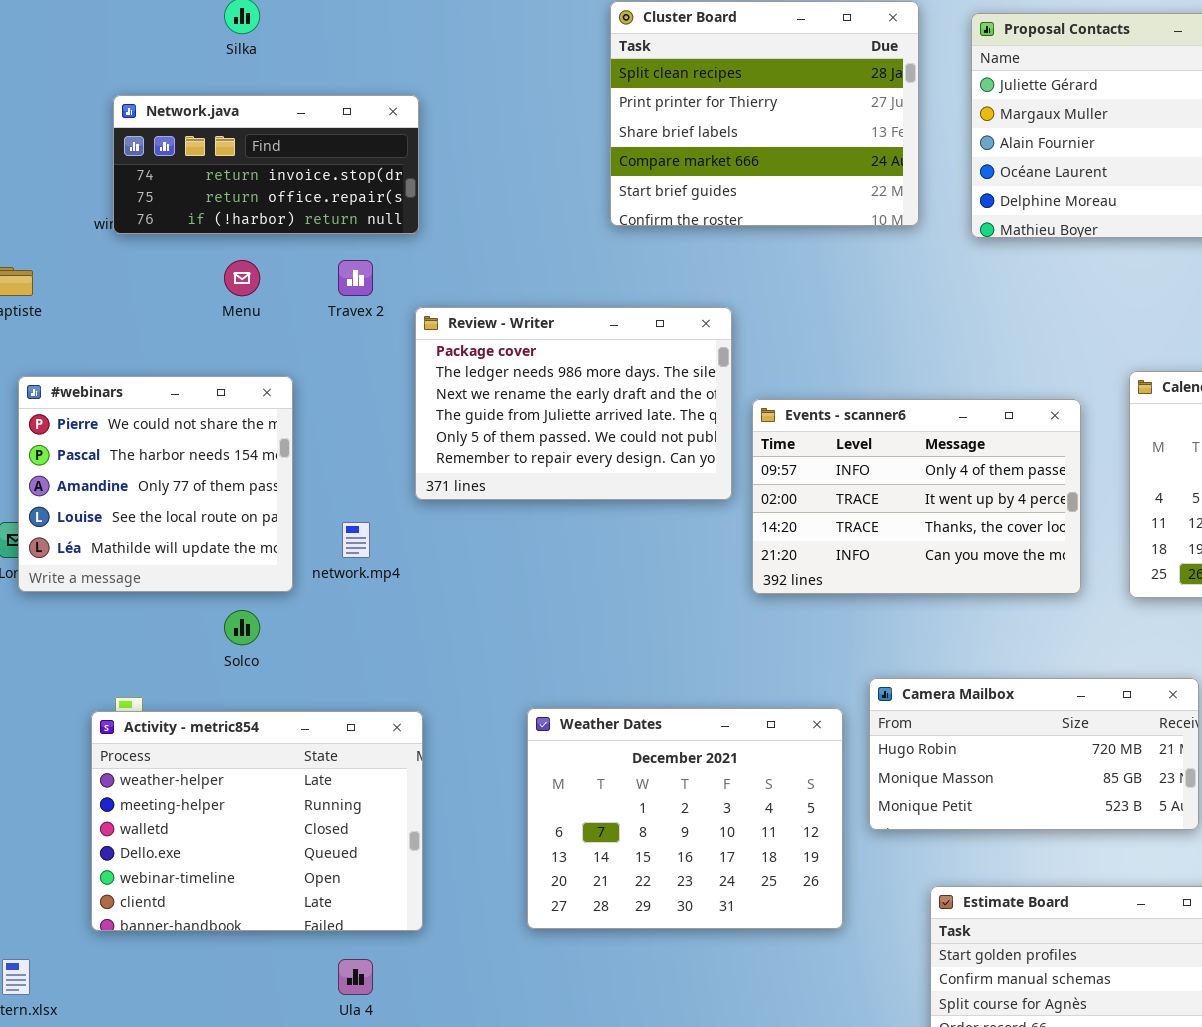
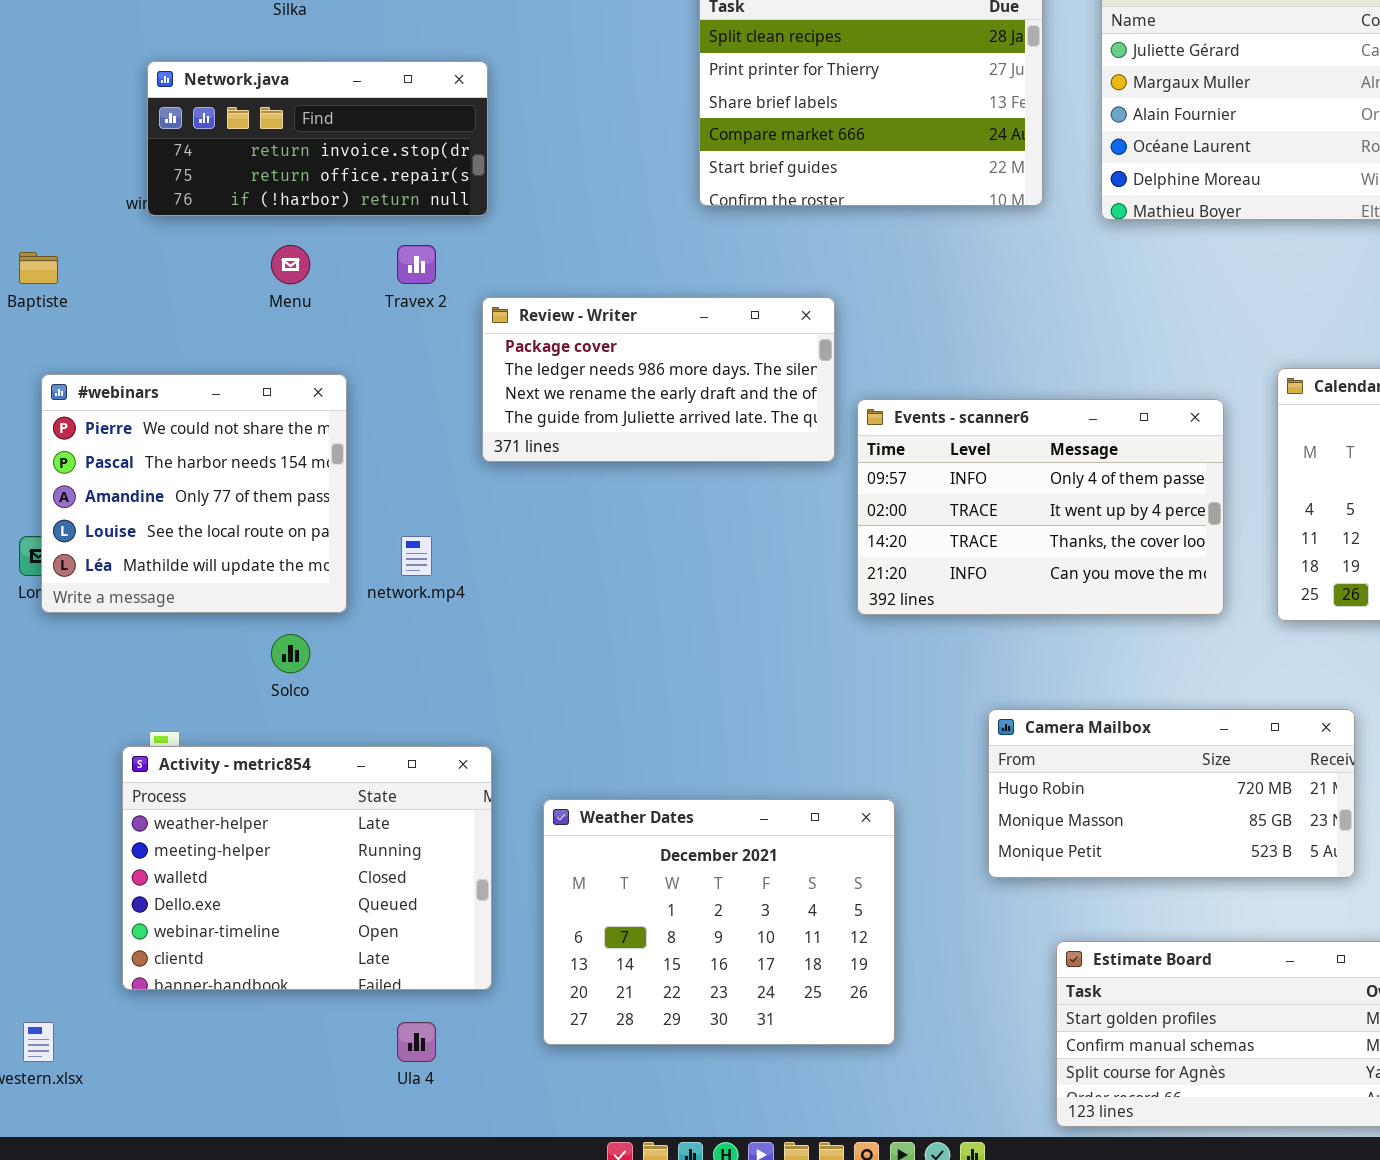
Review - Writer: [415,307,732,500] -> [482,297,835,462], resized
Weather Dates: [527,708,843,929] -> [543,799,895,1045], moved

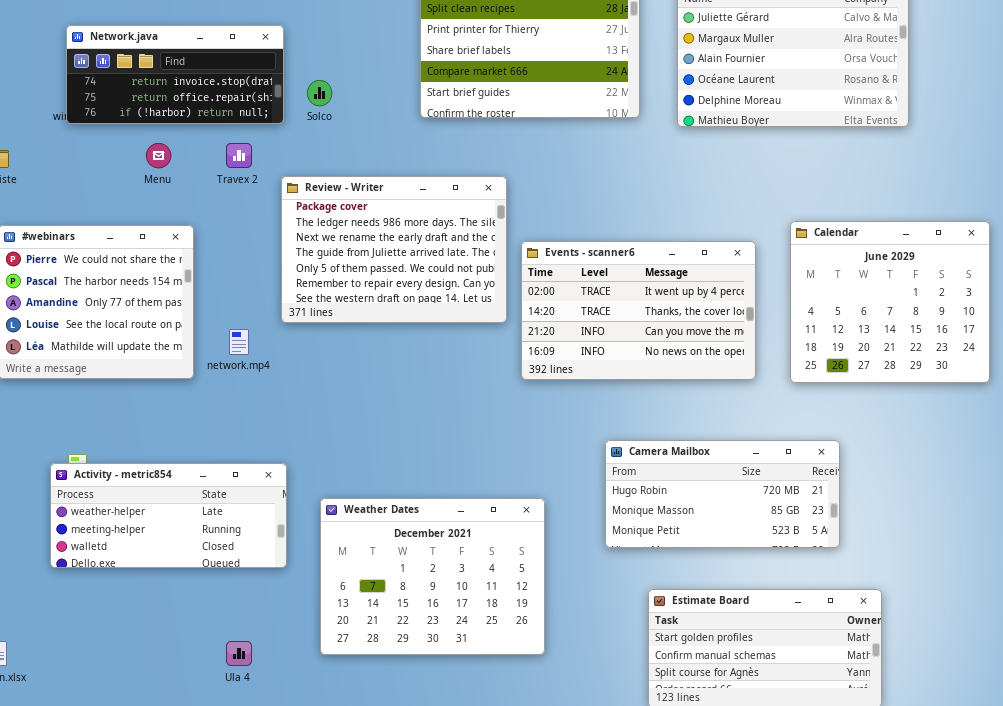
Review - Writer: [482,297,835,462] -> [281,176,507,323], resized
Events - scanner6: [857,399,1224,615] -> [521,241,756,380], scrolled down 1 row
Solco: [271,634,310,673] -> [307,80,332,106], moved
Activity - metric854: [122,746,492,990] -> [50,463,287,568], resized

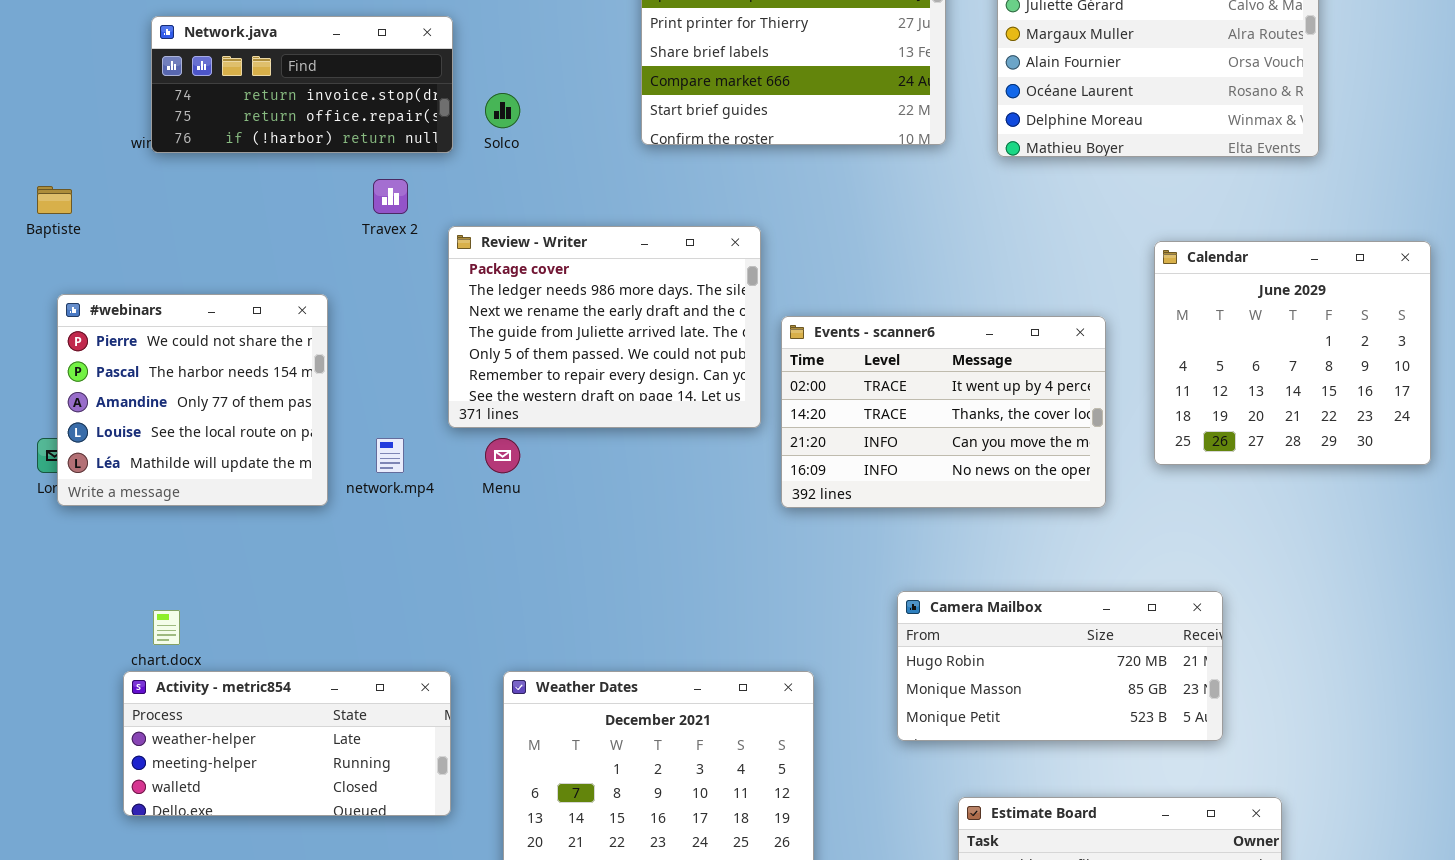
Menu: [146,143,171,168] -> [485,438,520,473], moved
Calendar: [790,221,990,383] -> [1154,241,1431,465], moved
Activity - metric854: [50,463,287,568] -> [123,671,451,816], moved

